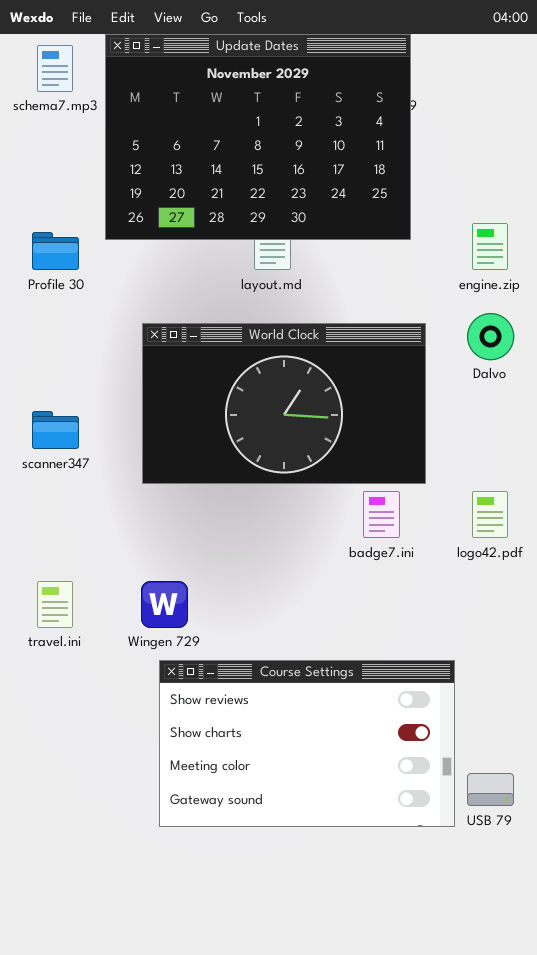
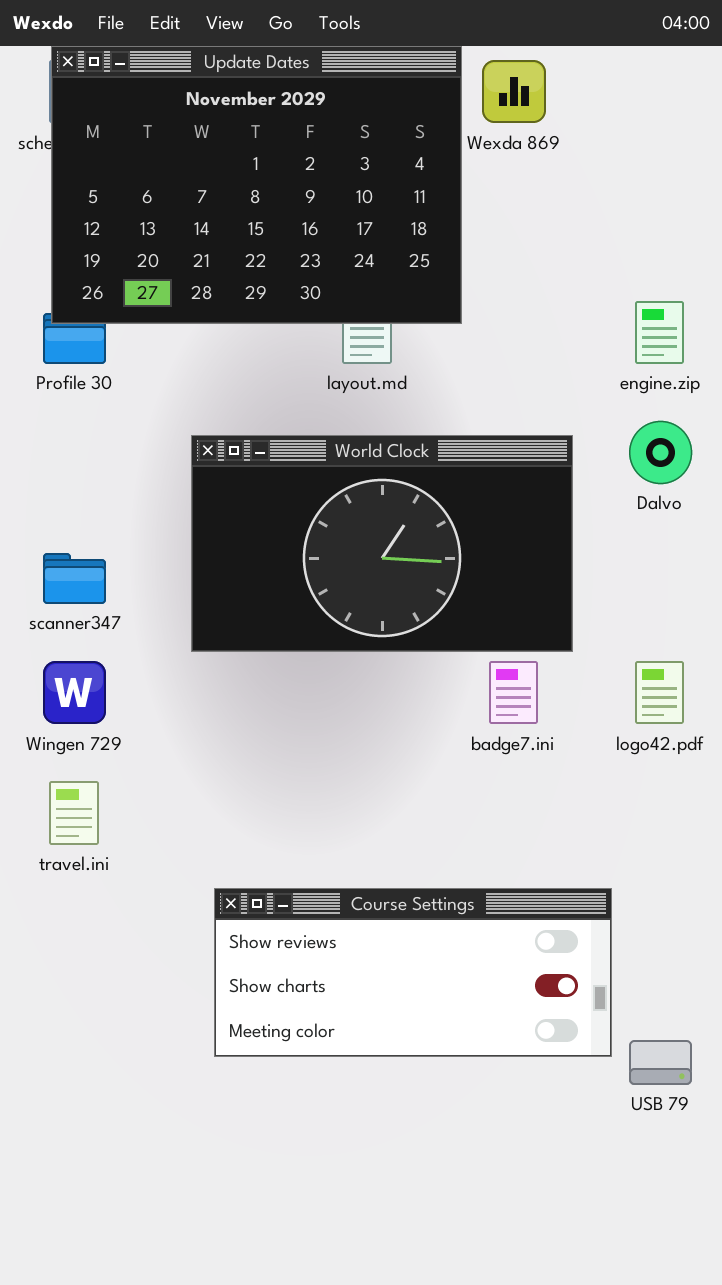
Update Dates: [105,34,411,240] -> [51,46,462,324], moved
Wingen 729: [141,581,188,628] -> [43,661,106,724], moved
Course Settings: [159,660,455,827] -> [214,888,612,1057], resized

